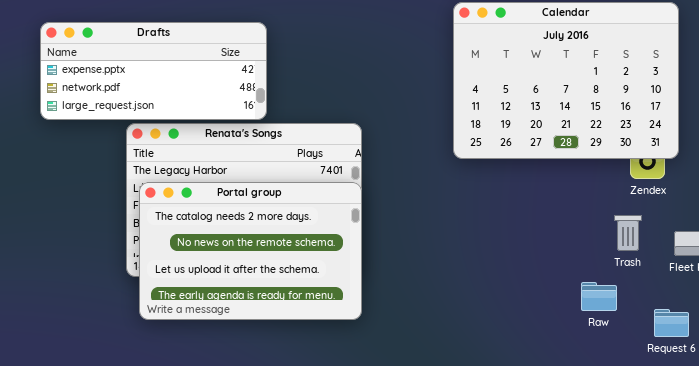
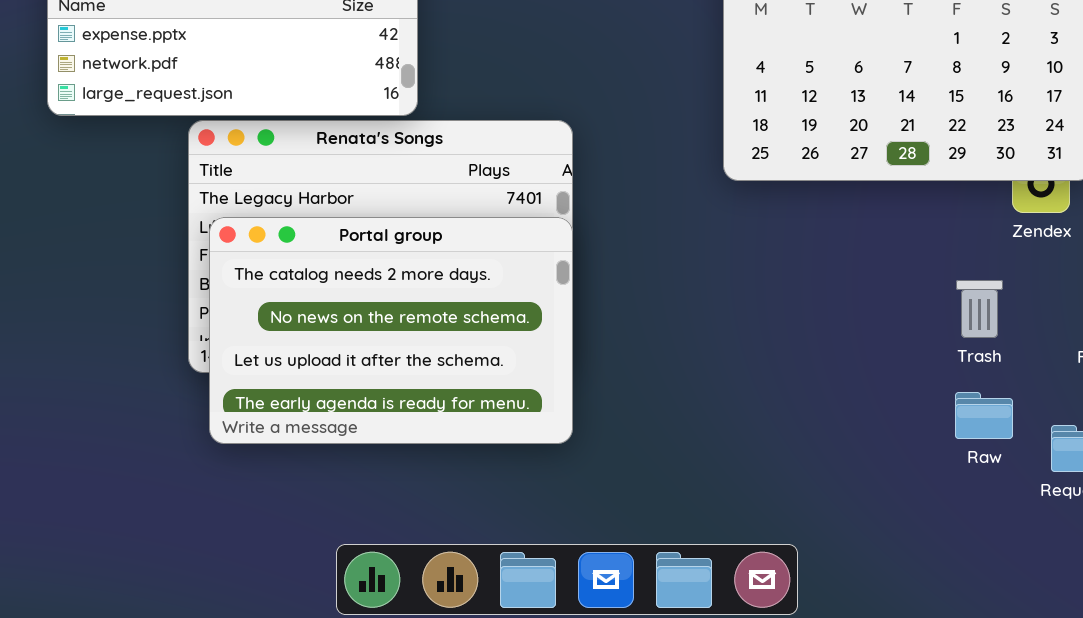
Trash: [614,215,642,251] -> [956,280,1003,338], moved
Raw: [581,282,617,311] -> [955,392,1013,439], moved

